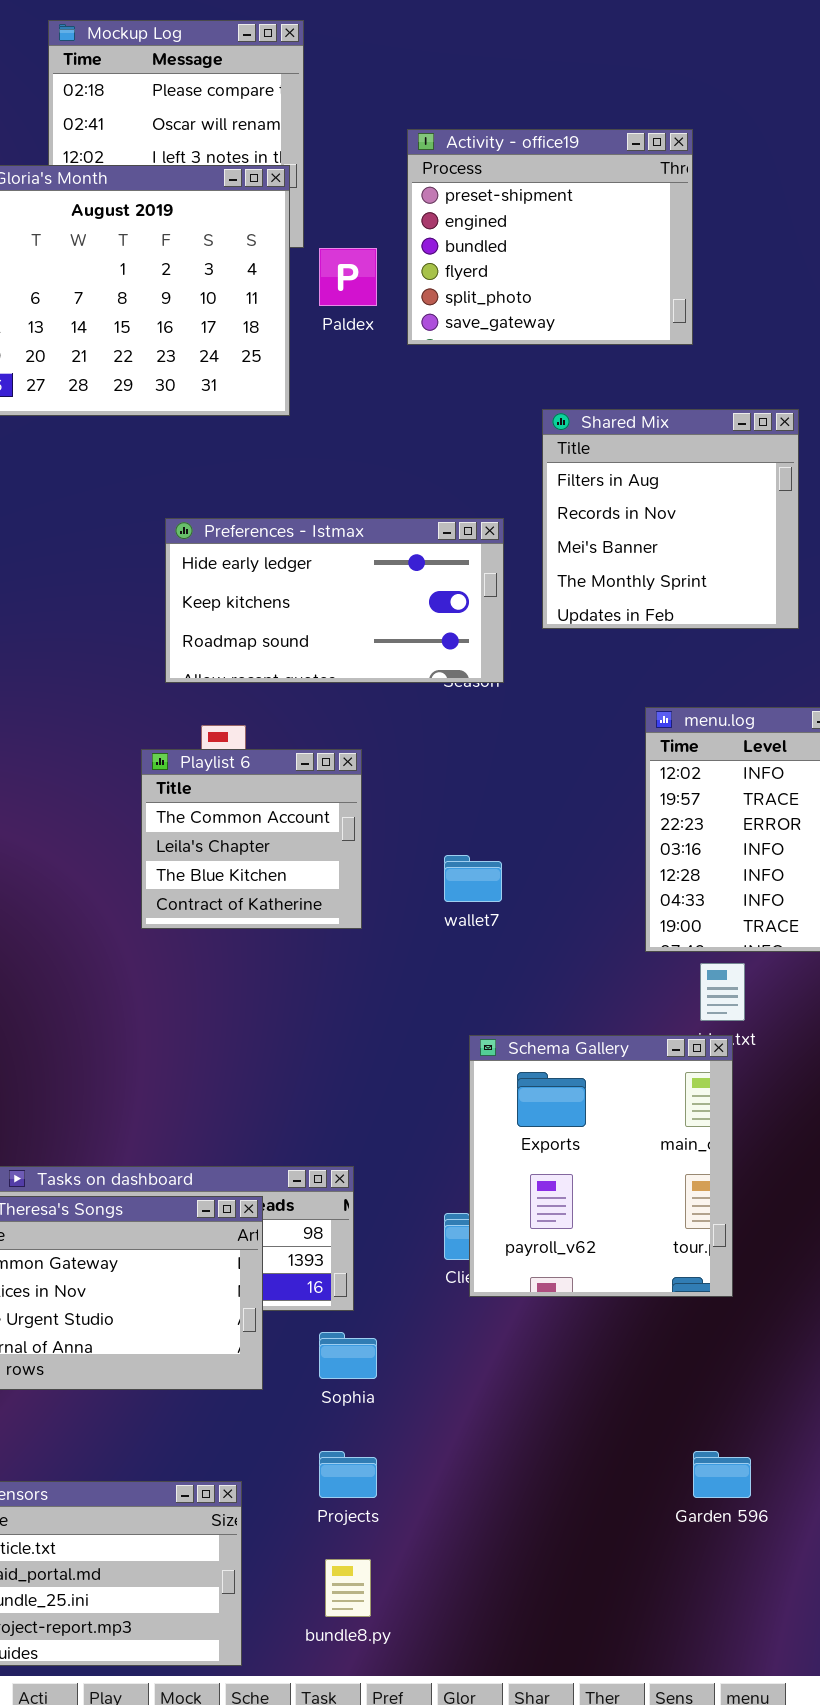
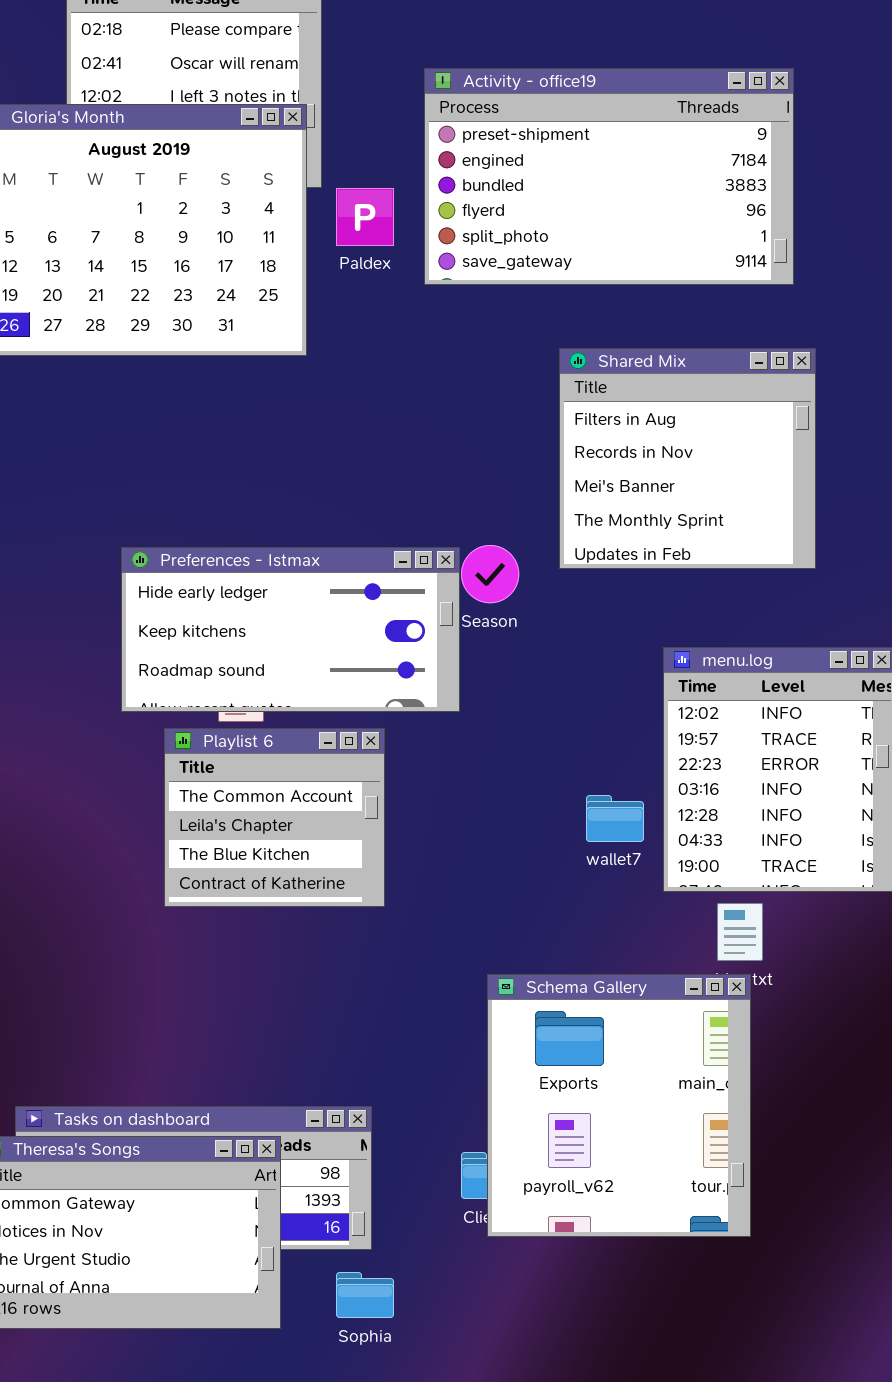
Activity - office19: [407,129,693,345] -> [424,68,794,285], resized
Preferences - Istmax: [165,518,504,683] -> [121,547,460,712], moved
Playlist 6: [141,749,362,929] -> [164,728,385,907], moved
wallet7: [444,855,502,902] -> [586,795,644,842], moved

